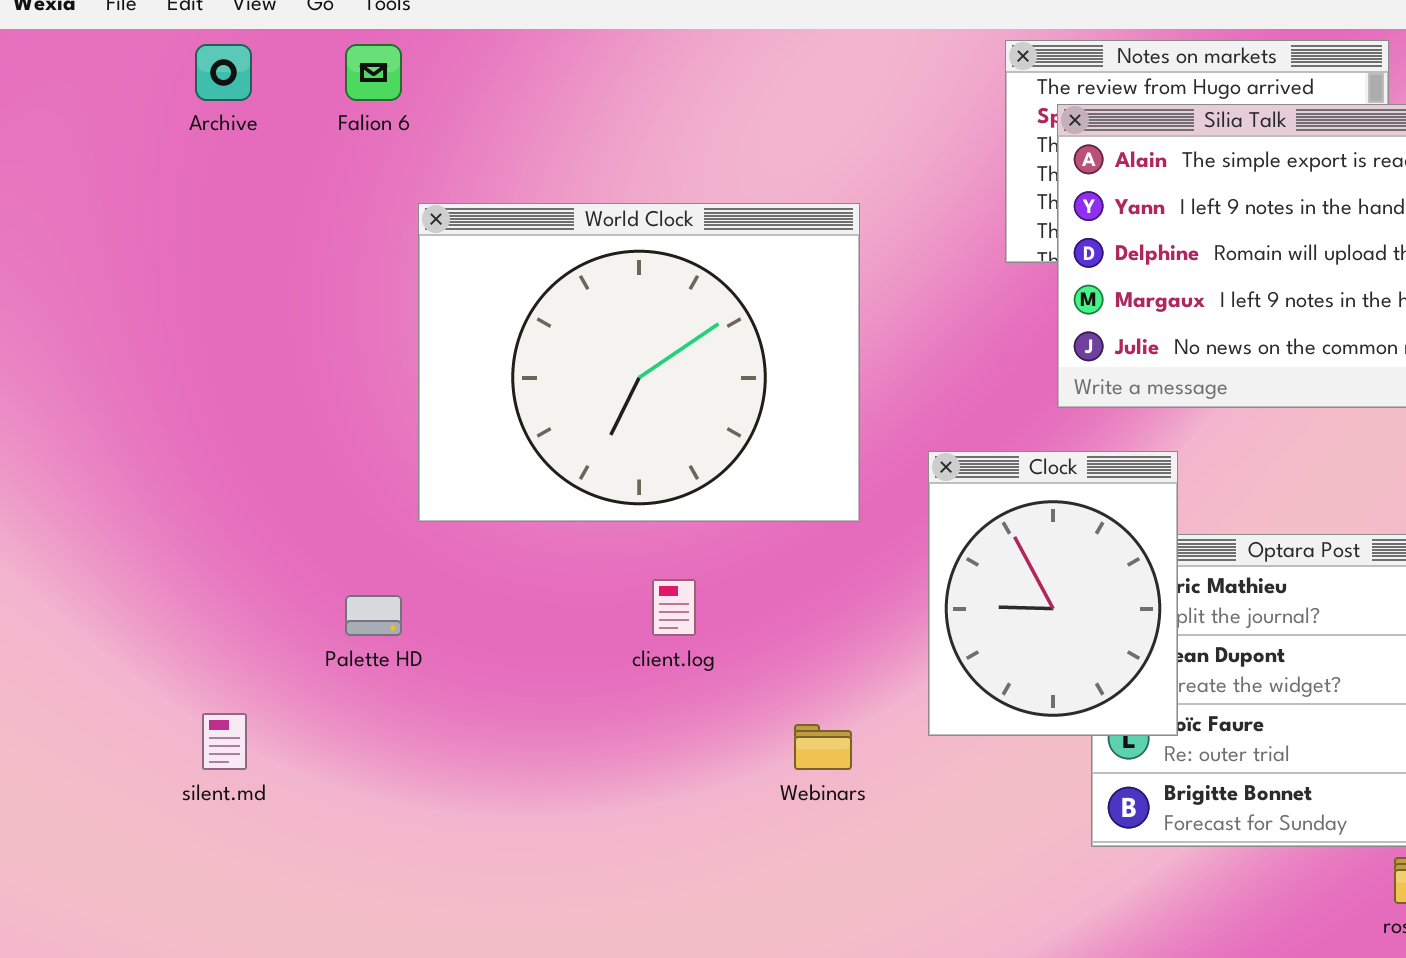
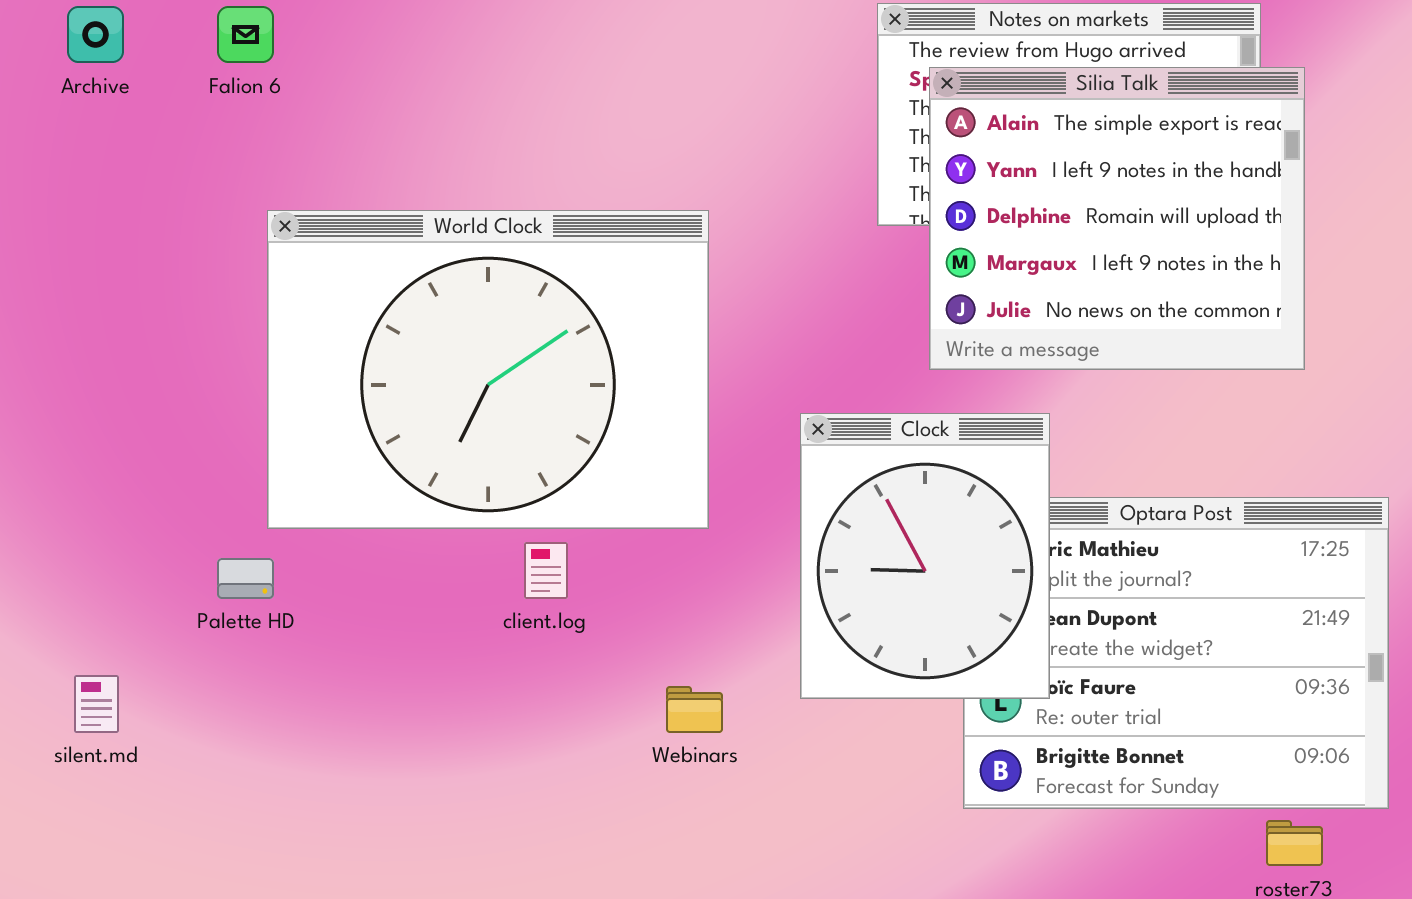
World Clock: [418,203,860,522] -> [267,210,709,529], moved

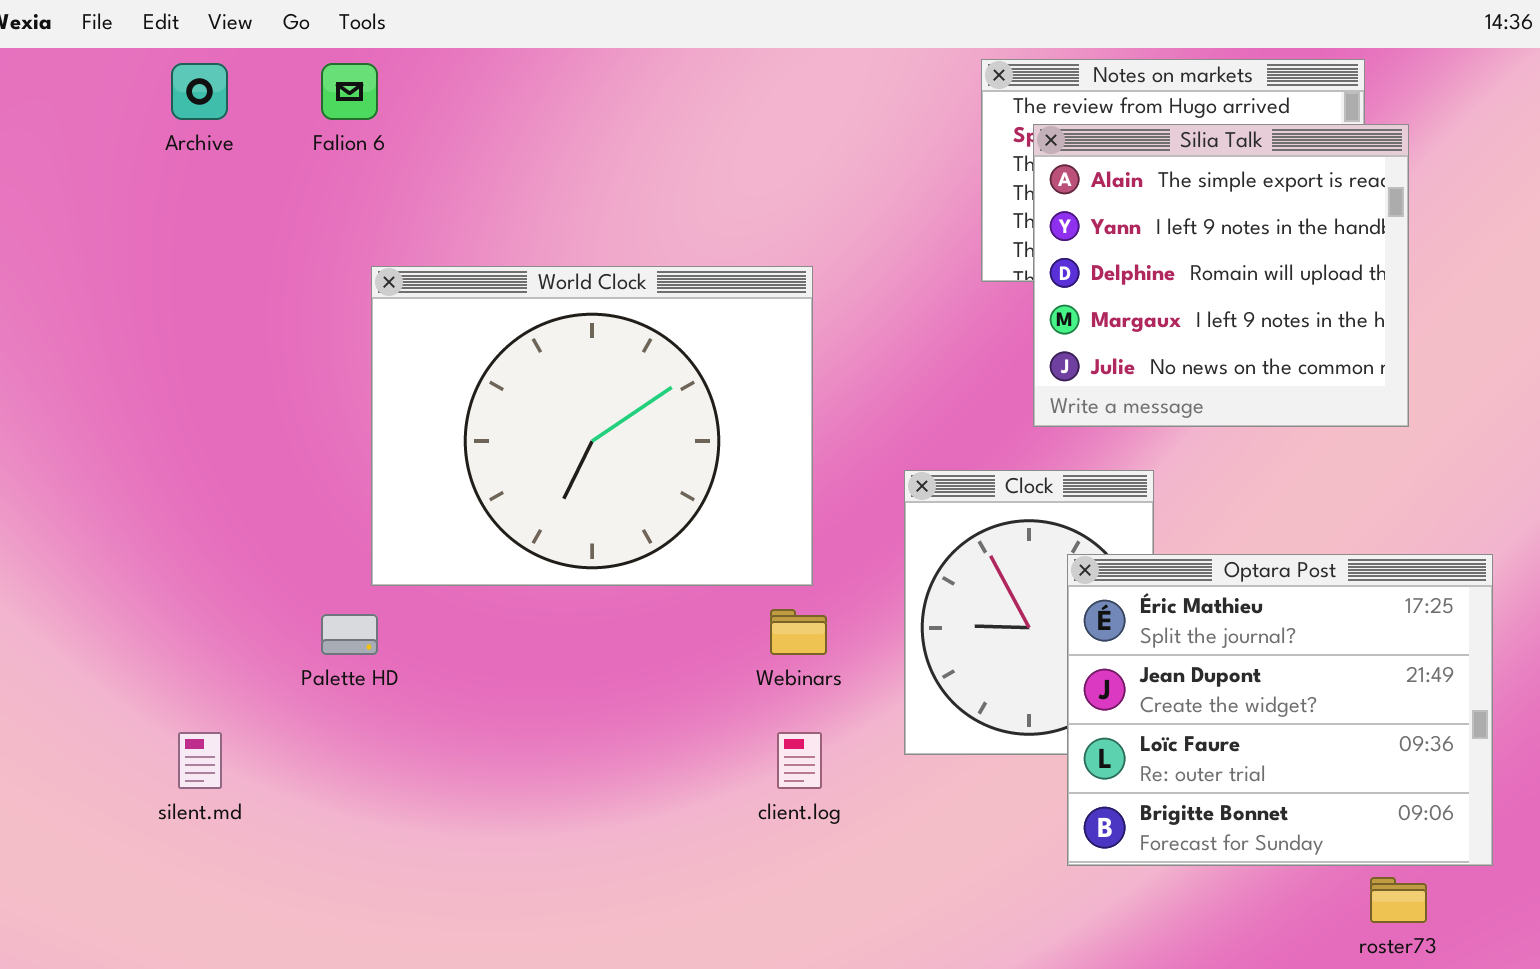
Optara Post: [963,497,1389,809] -> [1067,554,1493,866], raised
client.log: [524,542,568,599] -> [777,732,822,789], moved
Webinars: [666,686,723,733] -> [770,609,827,655], moved

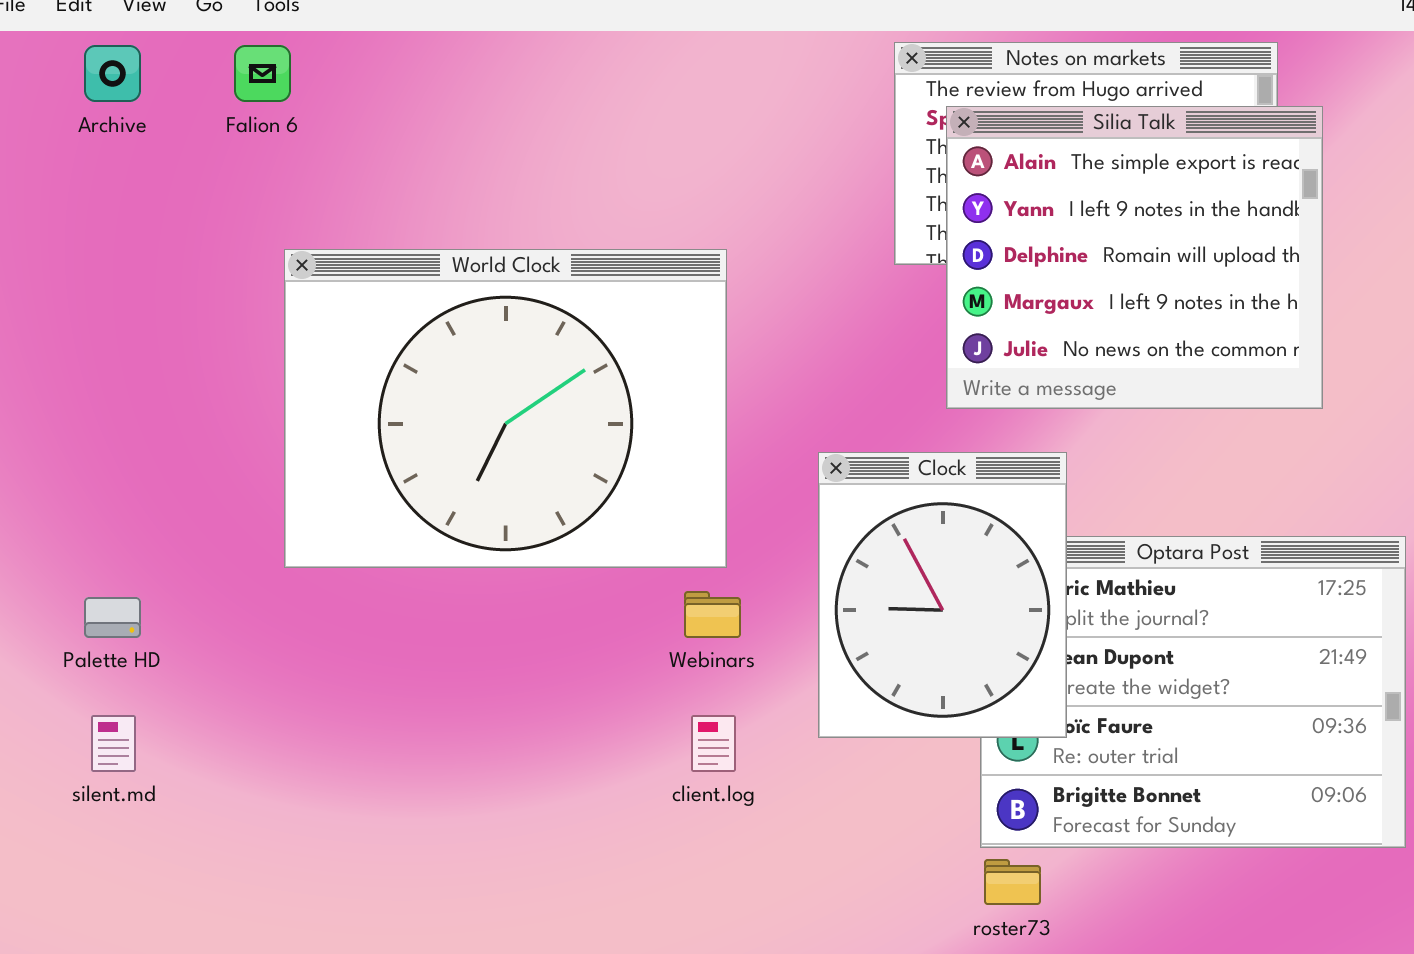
Clock: [904,470,1154,755] -> [818,452,1067,738], raised
Palette HD: [321,614,378,655] -> [84,597,141,638], moved
roster73: [1370,877,1427,923] -> [984,859,1041,905], moved

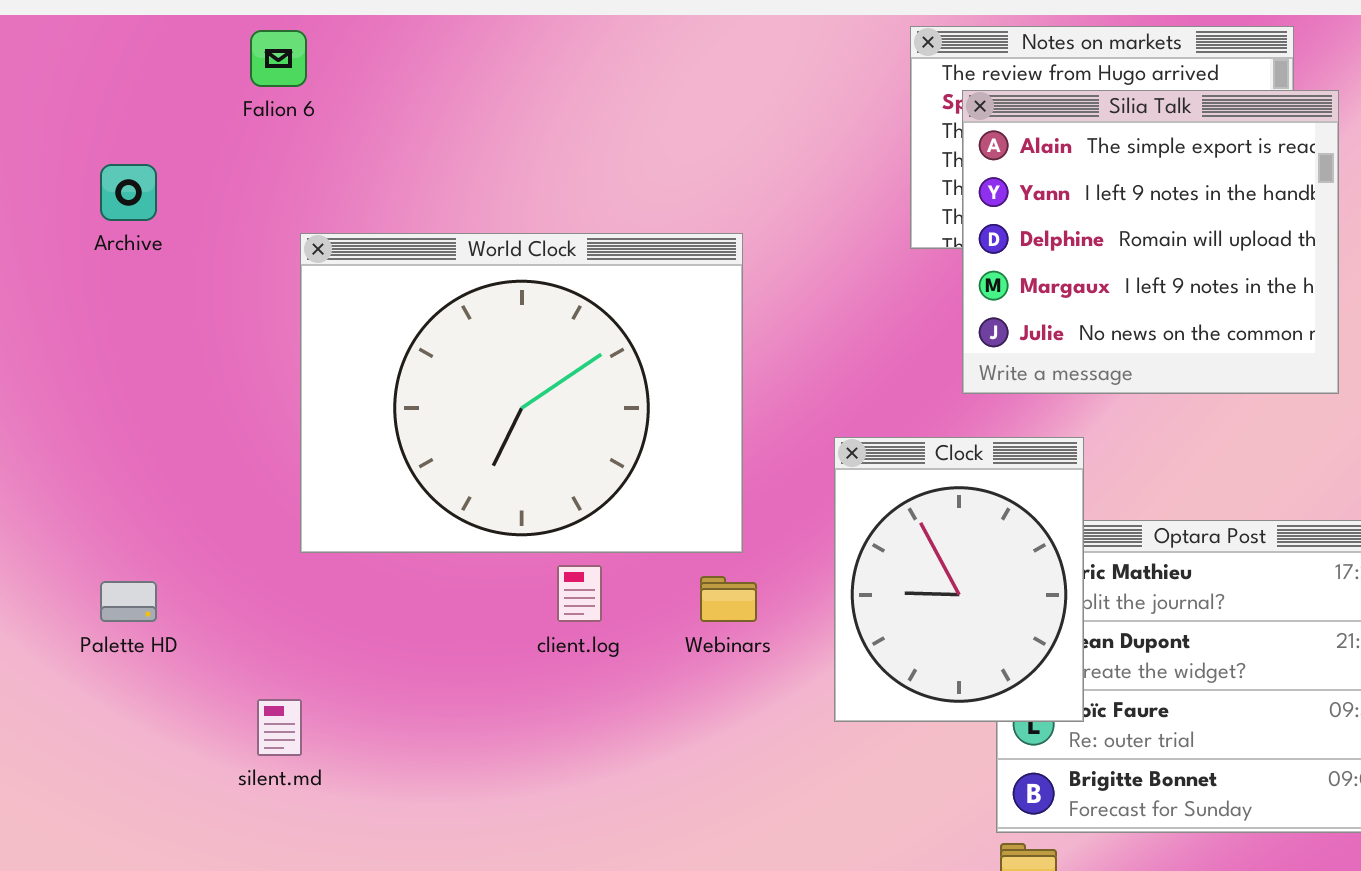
Archive: [84,45,141,102] -> [100,164,157,221], moved
silent.md: [91,715,136,772] -> [257,699,302,756], moved
client.log: [691,715,736,772] -> [557,565,602,622], moved

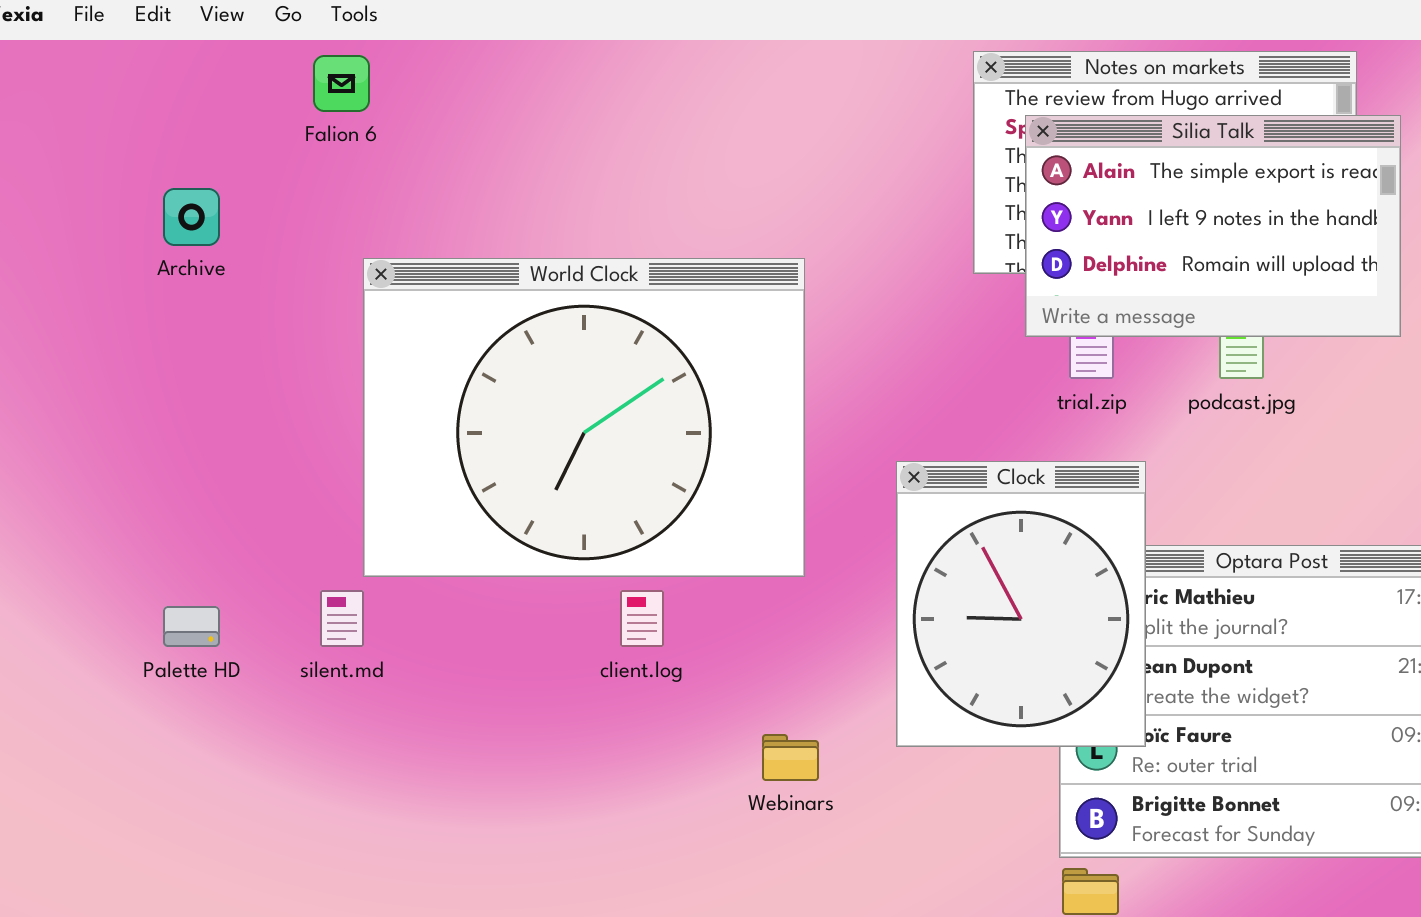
Silia Talk: [962,90,1339,394] -> [1025,115,1401,337], resized
Webinars: [700,576,757,622] -> [762,734,819,781], moved
silent.md: [257,699,302,756] -> [320,590,364,647], moved

